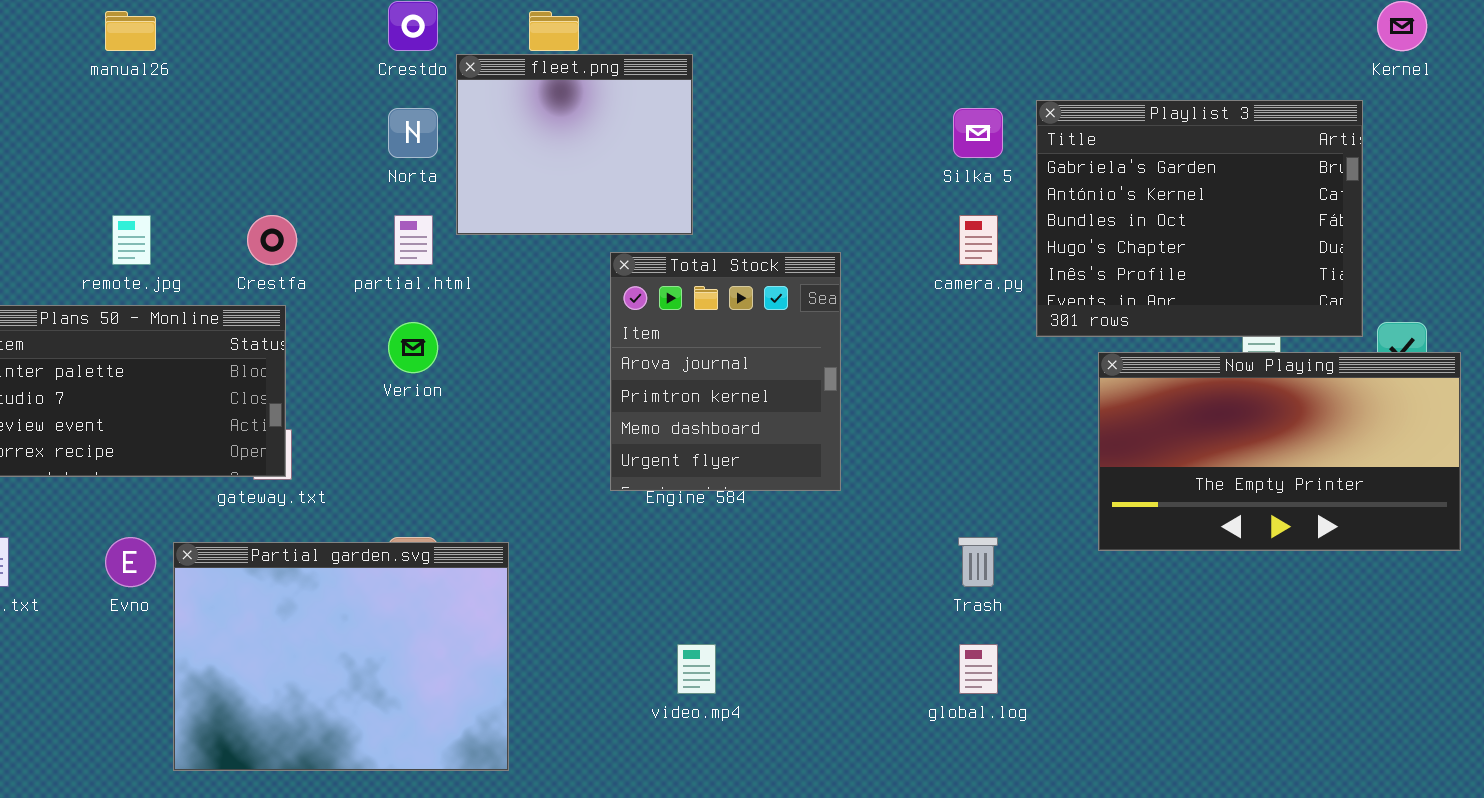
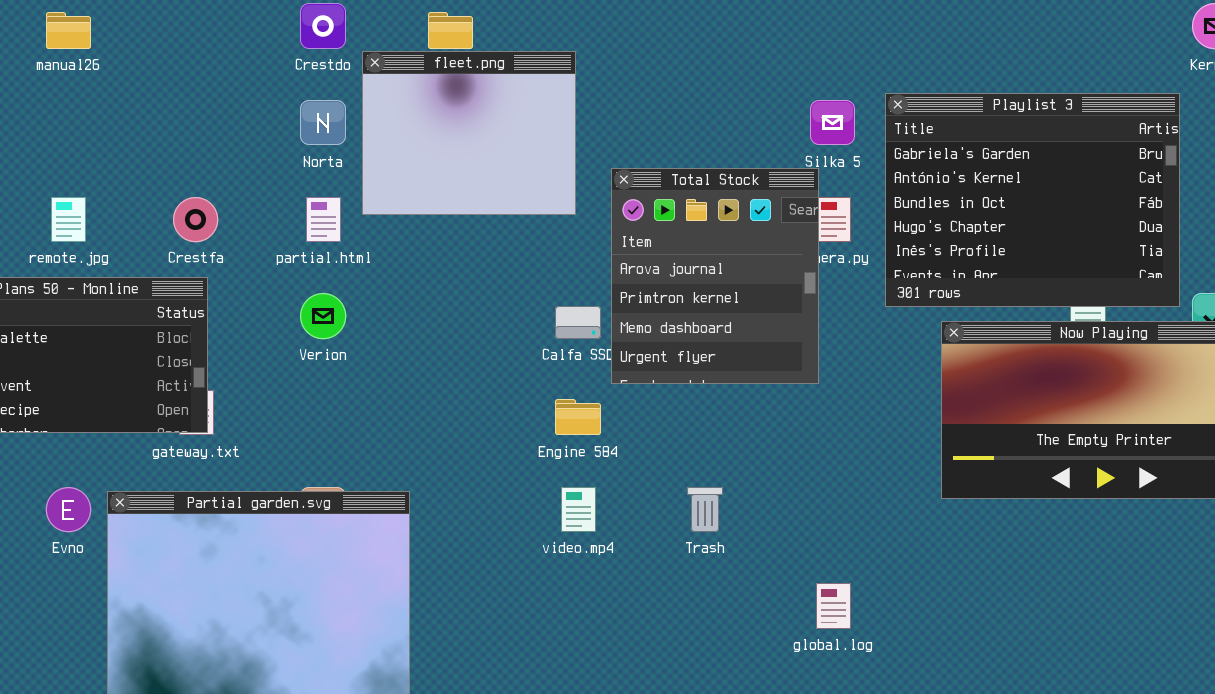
Total Stock: [610,252,841,491] -> [611,168,819,384], moved
Trash: [958,537,998,587] -> [687,487,723,532], moved
video.mp4: [677,644,716,694] -> [561,487,596,532], moved

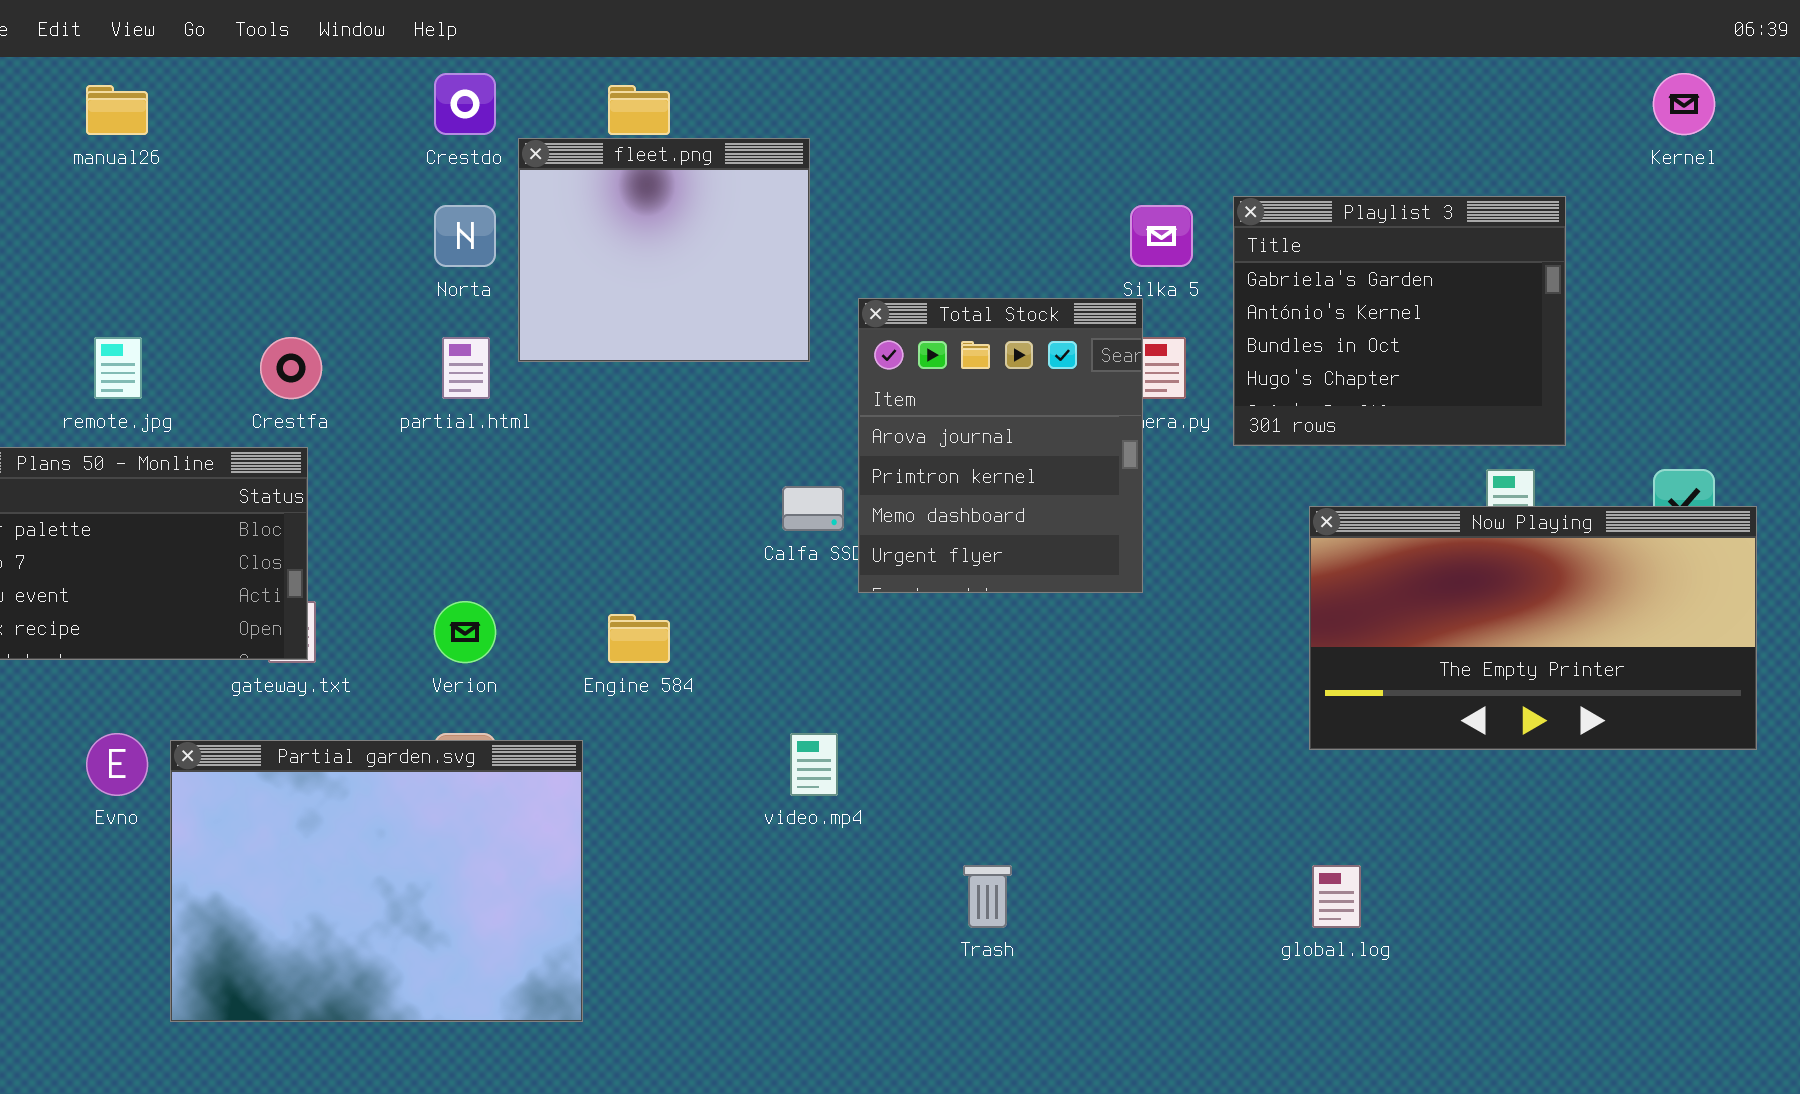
Playlist 3: [885,93,1180,307] -> [1233,196,1566,446], resized
Verion: [300,293,346,339] -> [434,601,496,663], moved
Engine 584: [555,399,601,435] -> [608,614,670,663], moved
Trash: [687,487,723,532] -> [963,865,1012,928], moved
global.log: [816,583,851,629] -> [1312,865,1361,928], moved

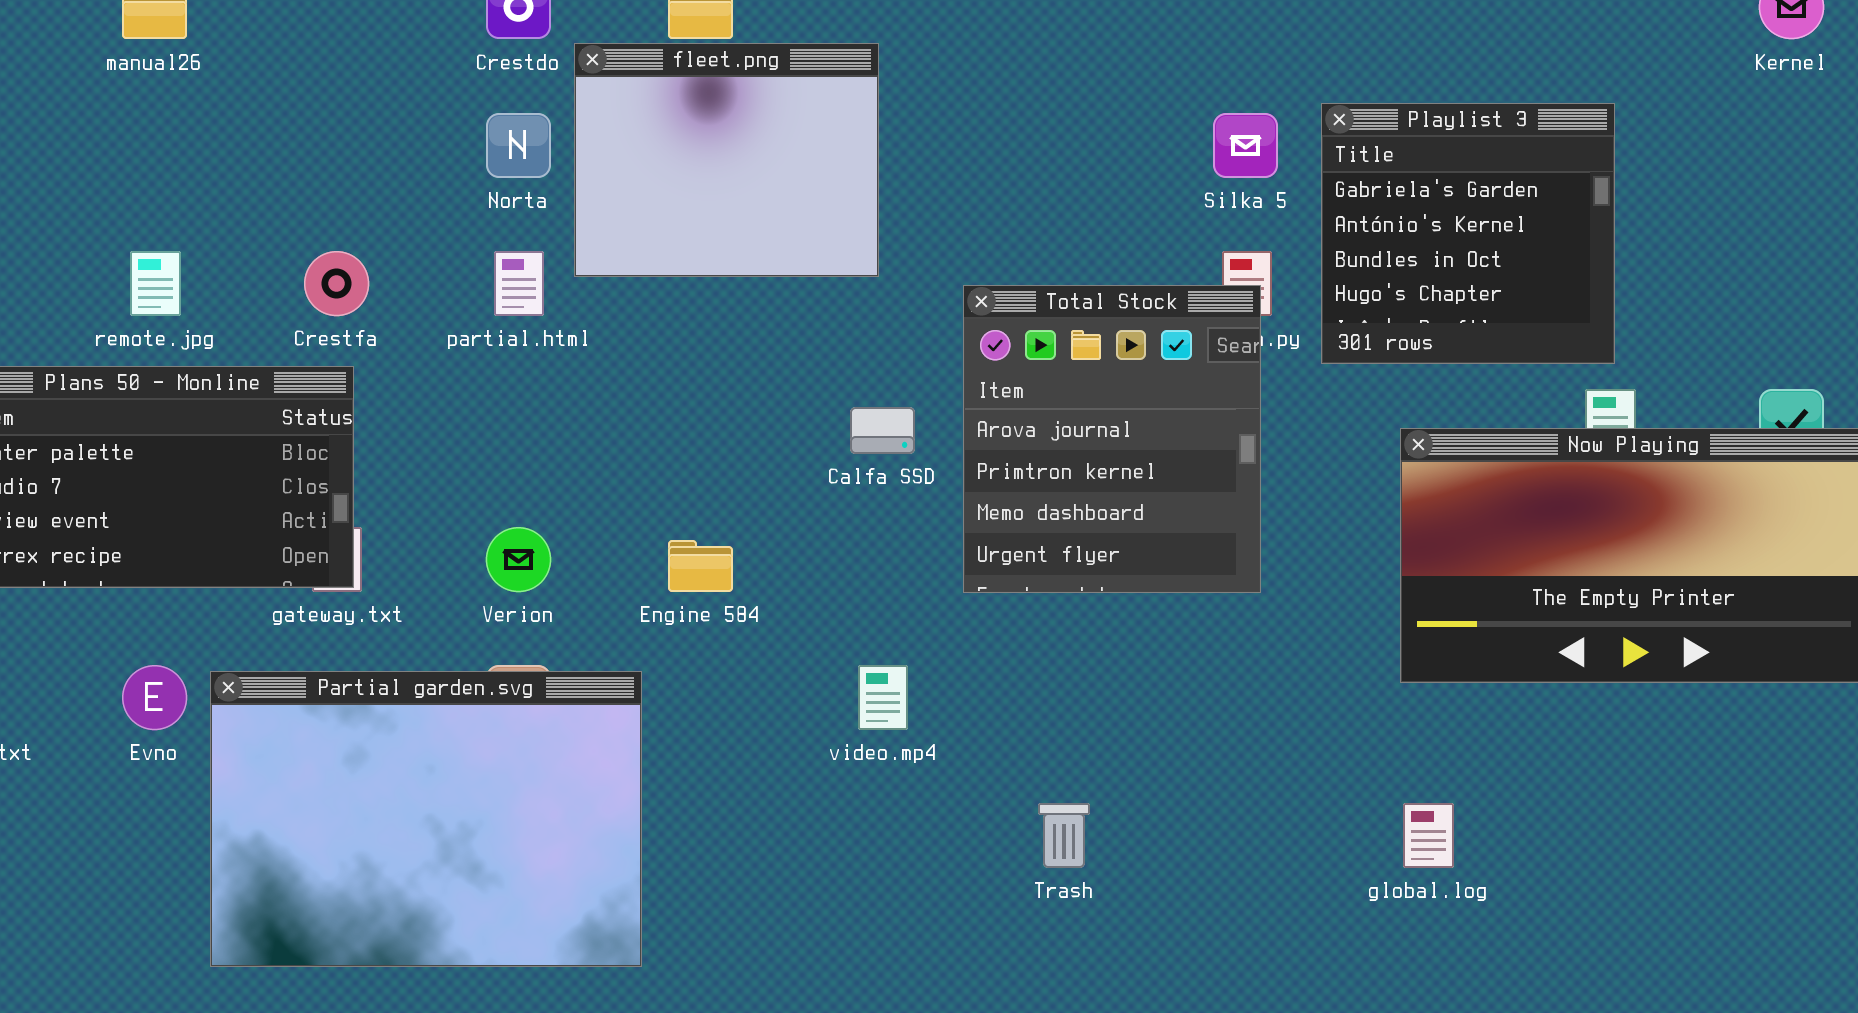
Playlist 3: [1233,196,1566,446] -> [1321,103,1615,364], resized
Total Stock: [858,298,1143,593] -> [963,285,1261,593], moved

